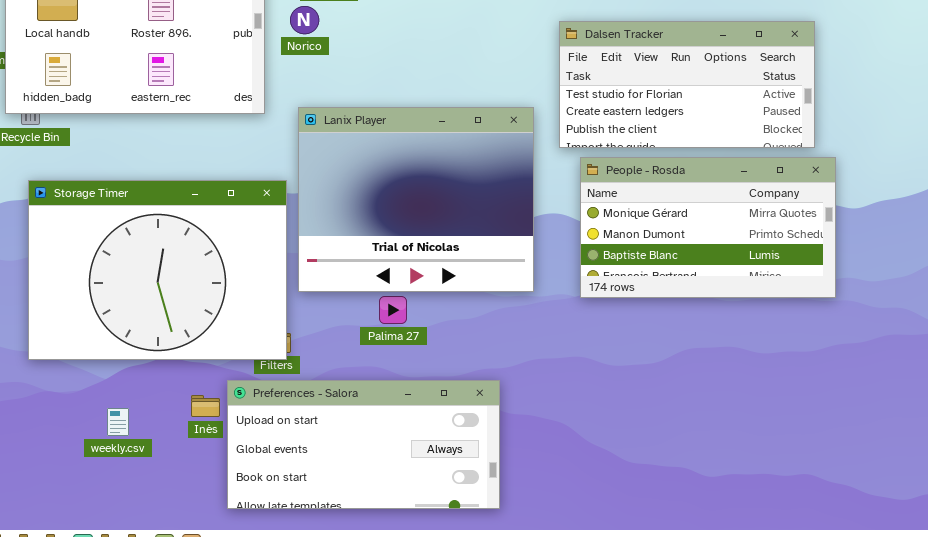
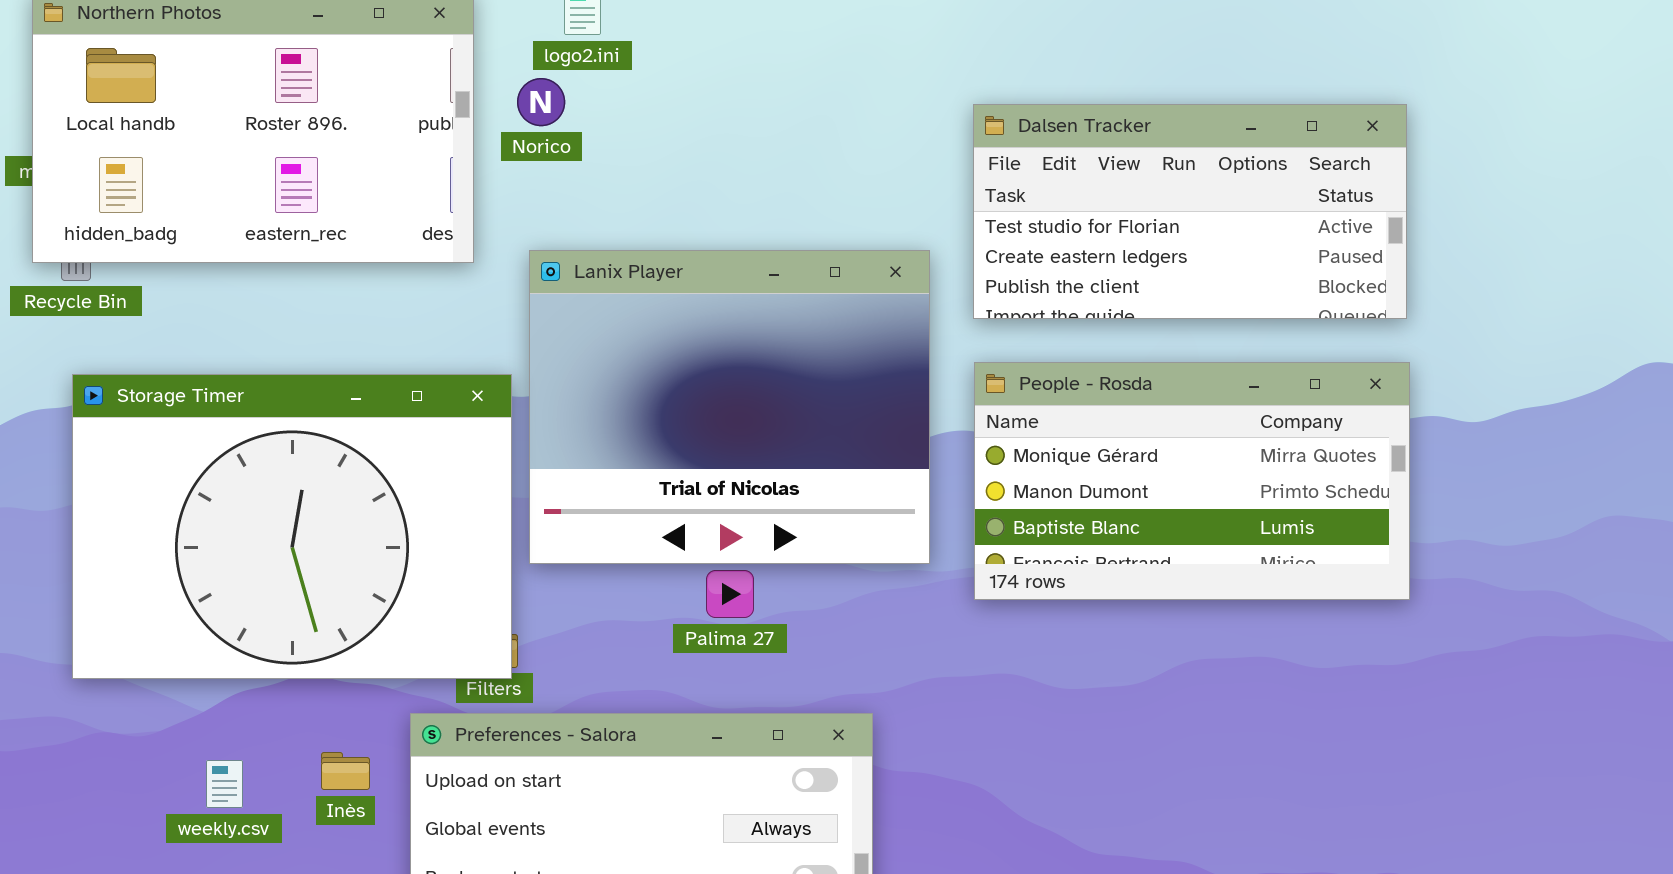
People - Rosda: [580,157,836,298] -> [974,362,1410,600], moved
Palima 27: [379,296,407,324] -> [706,570,754,618], moved
Inès: [191,395,220,417] -> [321,752,370,790], moved

